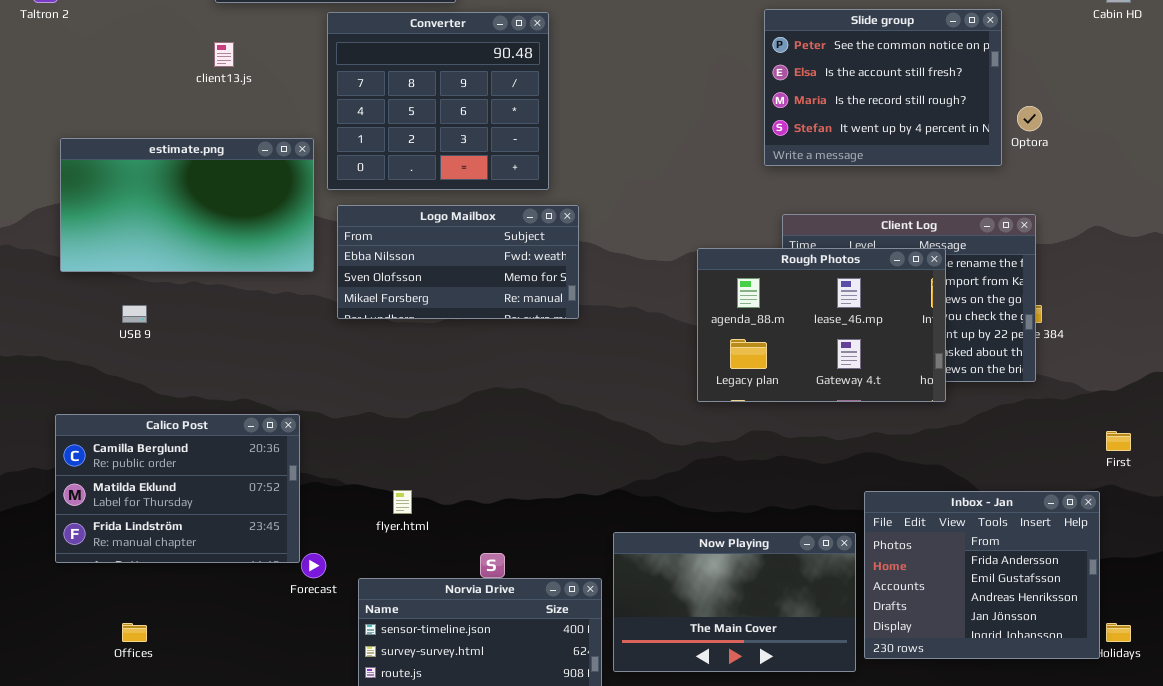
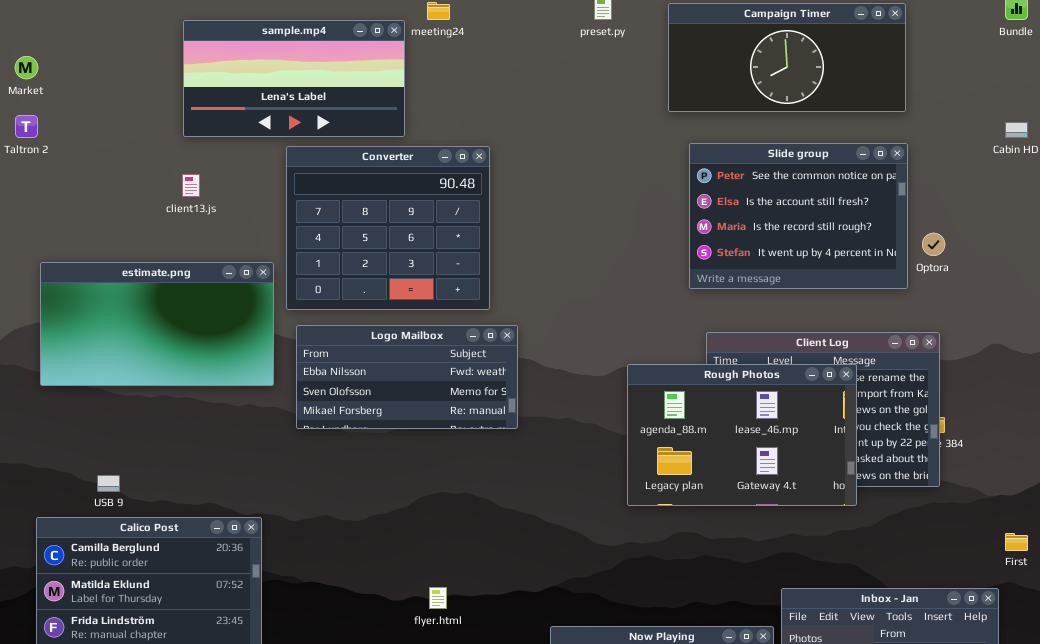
USB 9: [122,305,147,323] -> [97,475,120,492], moved
flyer.html: [393,490,412,514] -> [429,587,447,609], moved

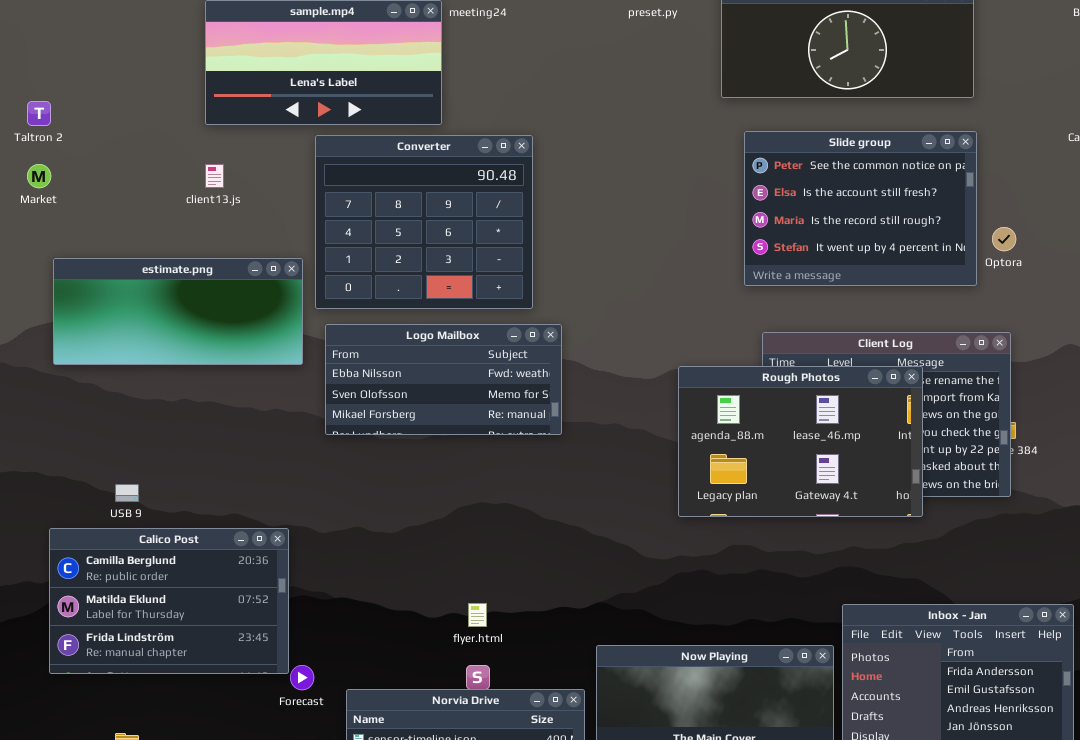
Market: [15,56,38,79] -> [27,164,51,188], moved
estimate.png: [40,262,274,386] -> [53,258,303,365], resized

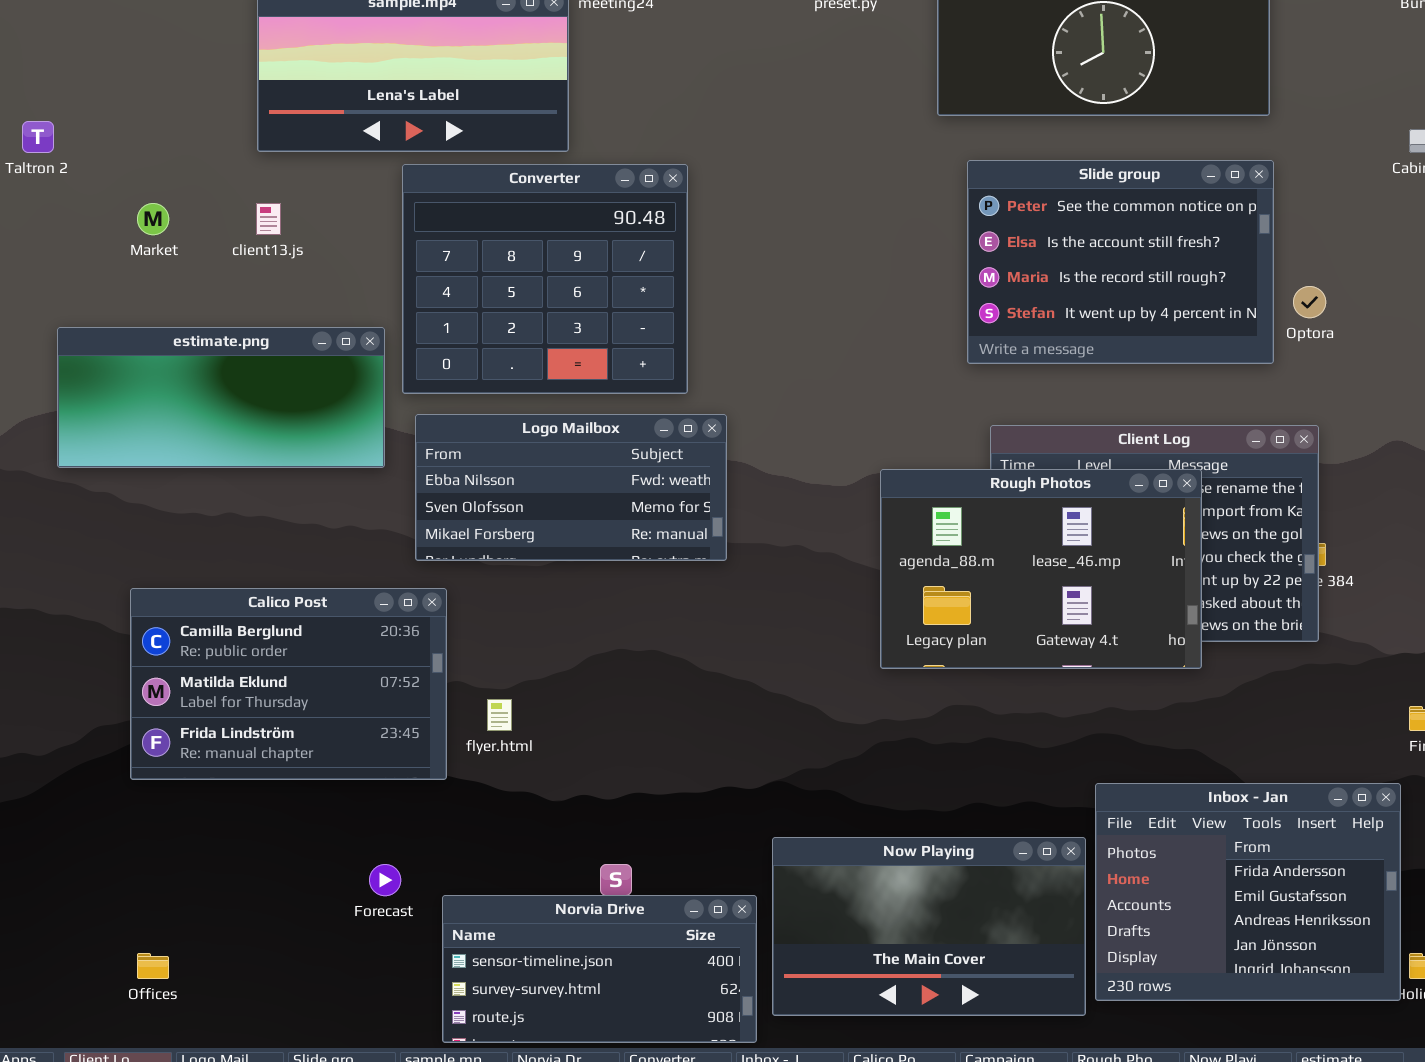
Market: [27,164,51,188] -> [137,203,169,235], moved
Calico Post: [49,528,289,674] -> [130,588,447,780], moved
flyer.html: [468,603,487,627] -> [487,699,512,731], moved

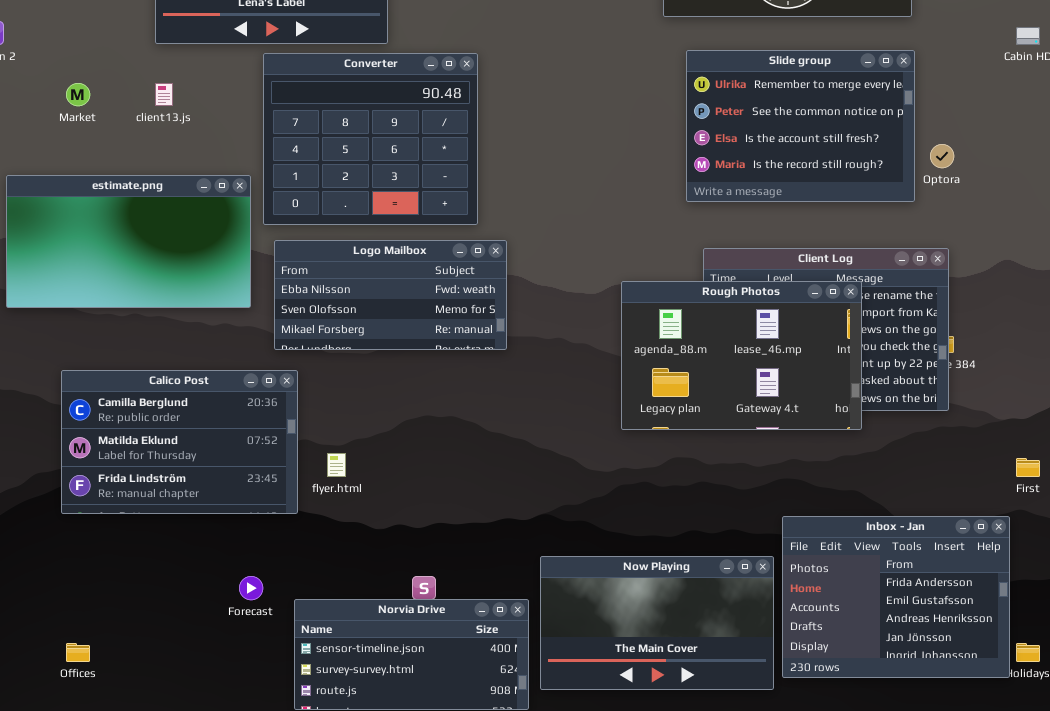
Slide group: [967,160,1274,364] -> [686,50,915,202], scrolled up 1 row
estimate.png: [57,327,385,468] -> [6,175,251,308], resized

